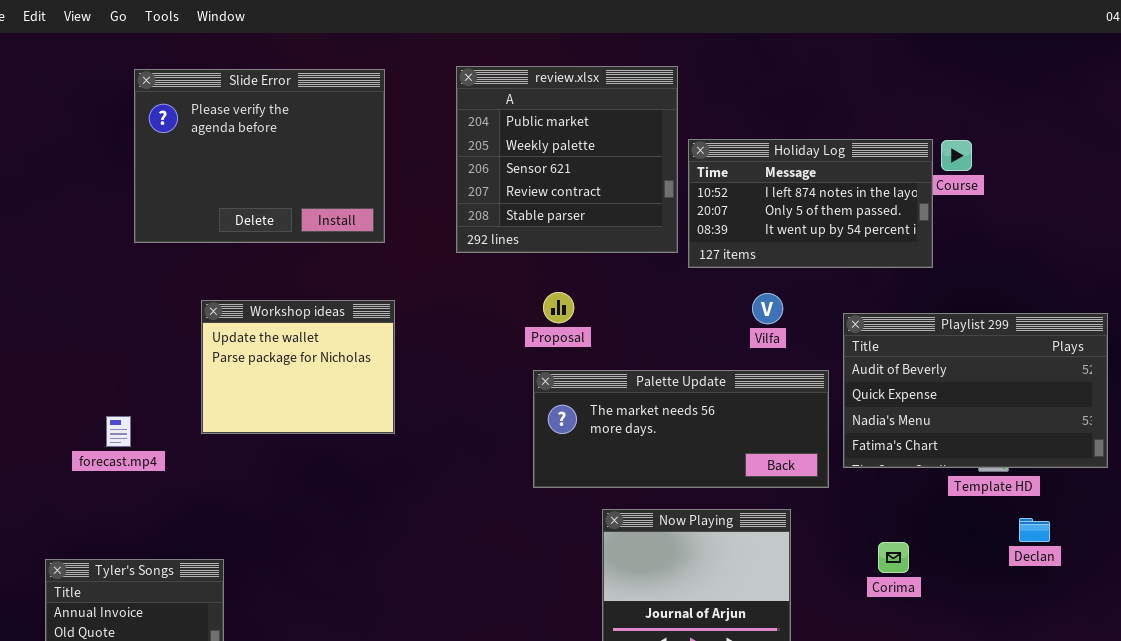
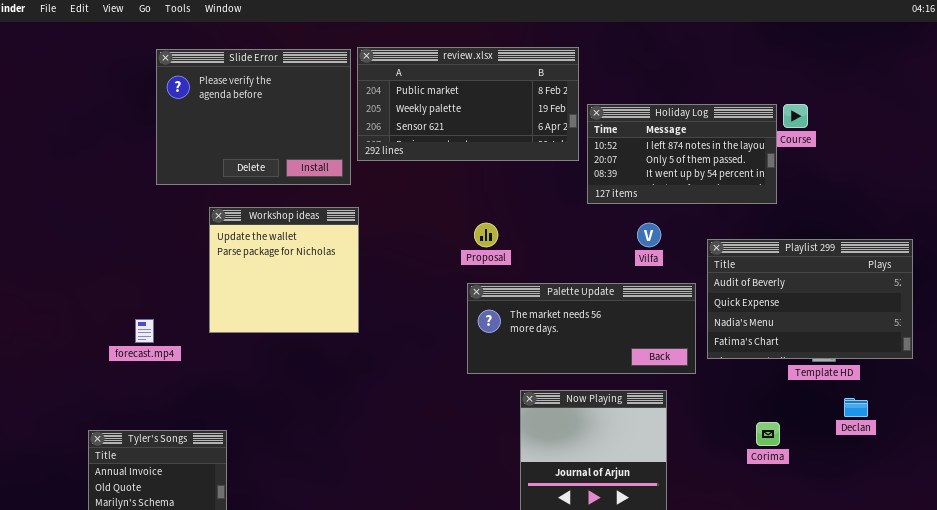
review.xlsx: [456,66,678,253] -> [357,47,579,161], resized
Workshop ideas: [201,300,395,434] -> [209,207,359,333], resized
Corima: [878,542,909,573] -> [756,422,780,446], moved

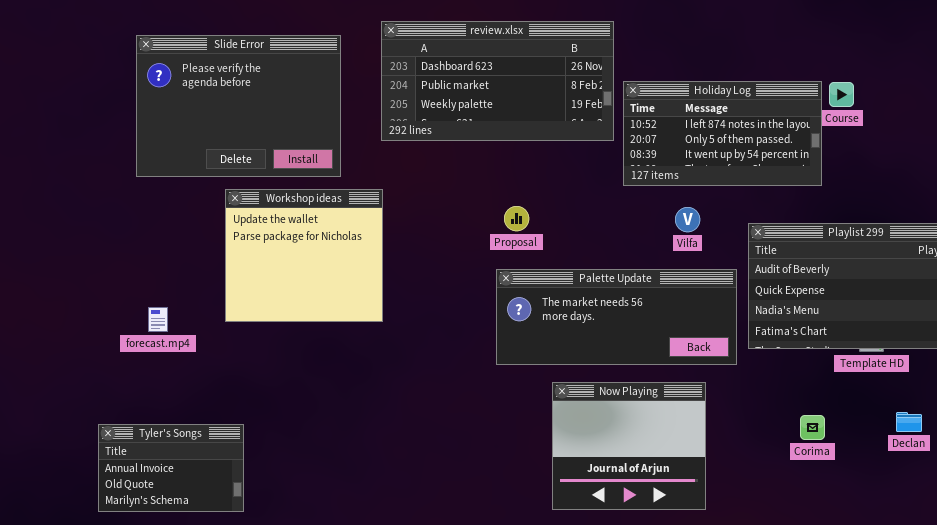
review.xlsx: [357,47,579,161] -> [381,21,614,141], scrolled up 1 row
Slide Error: [156,49,351,185] -> [136,35,341,177], moved
Declan: [844,398,868,417] -> [896,412,922,432], moved

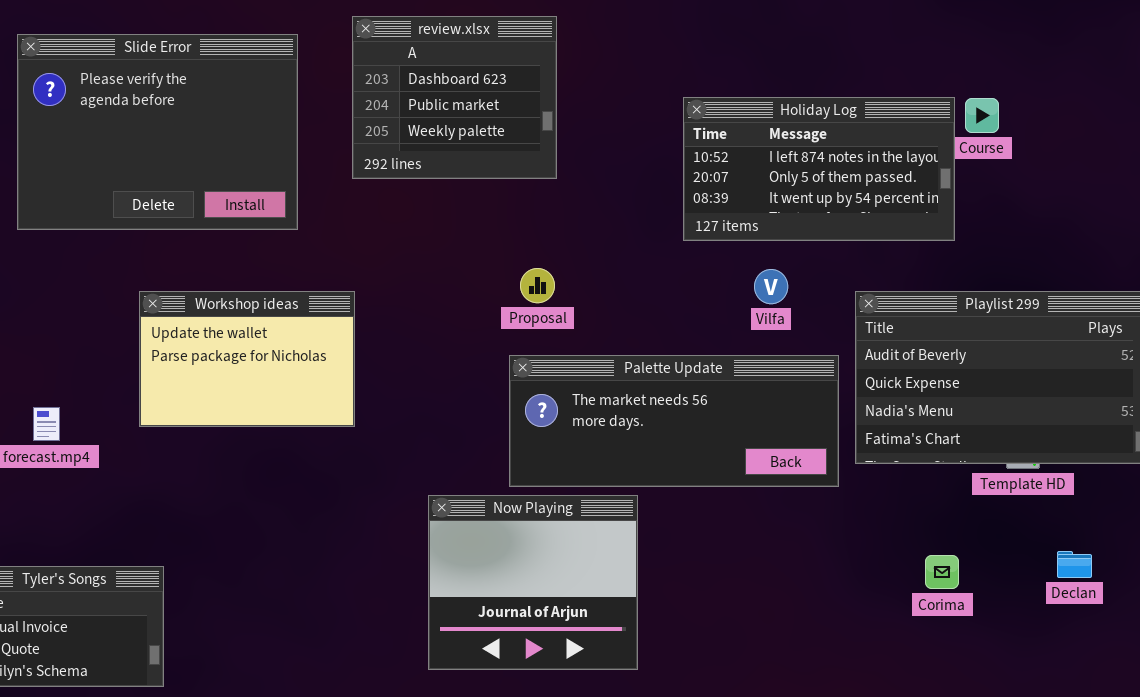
review.xlsx: [381,21,614,141] -> [352,16,557,179], resized
Workshop ideas: [225,189,383,322] -> [139,291,355,427], resized
Now Playing: [552,382,706,510] -> [428,495,638,670], moved

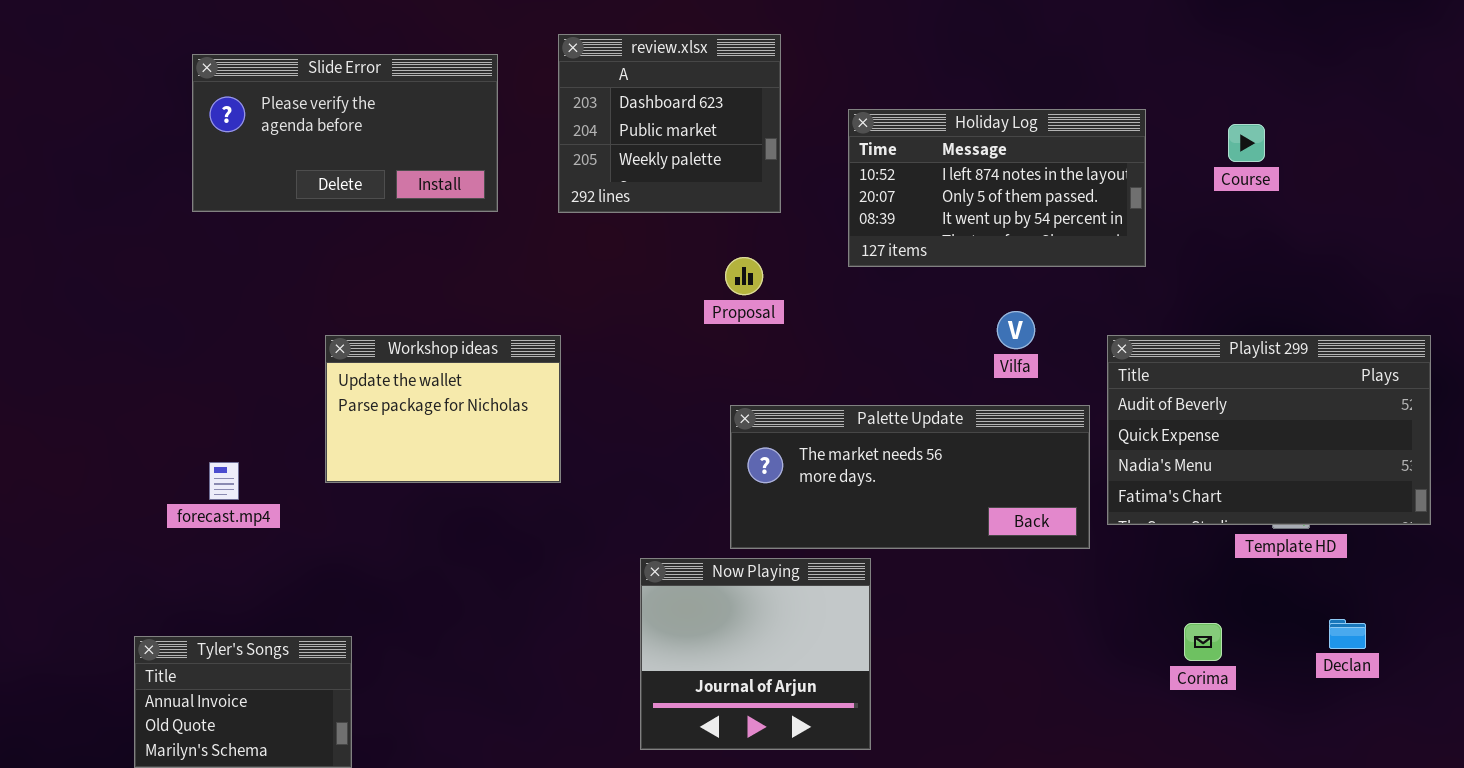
Slide Error: [17,34,298,230] -> [192,54,498,212], resized
Holiday Log: [683,97,955,241] -> [848,109,1146,267], moved
Proposal: [520,268,555,303] -> [725,257,763,295], moved

